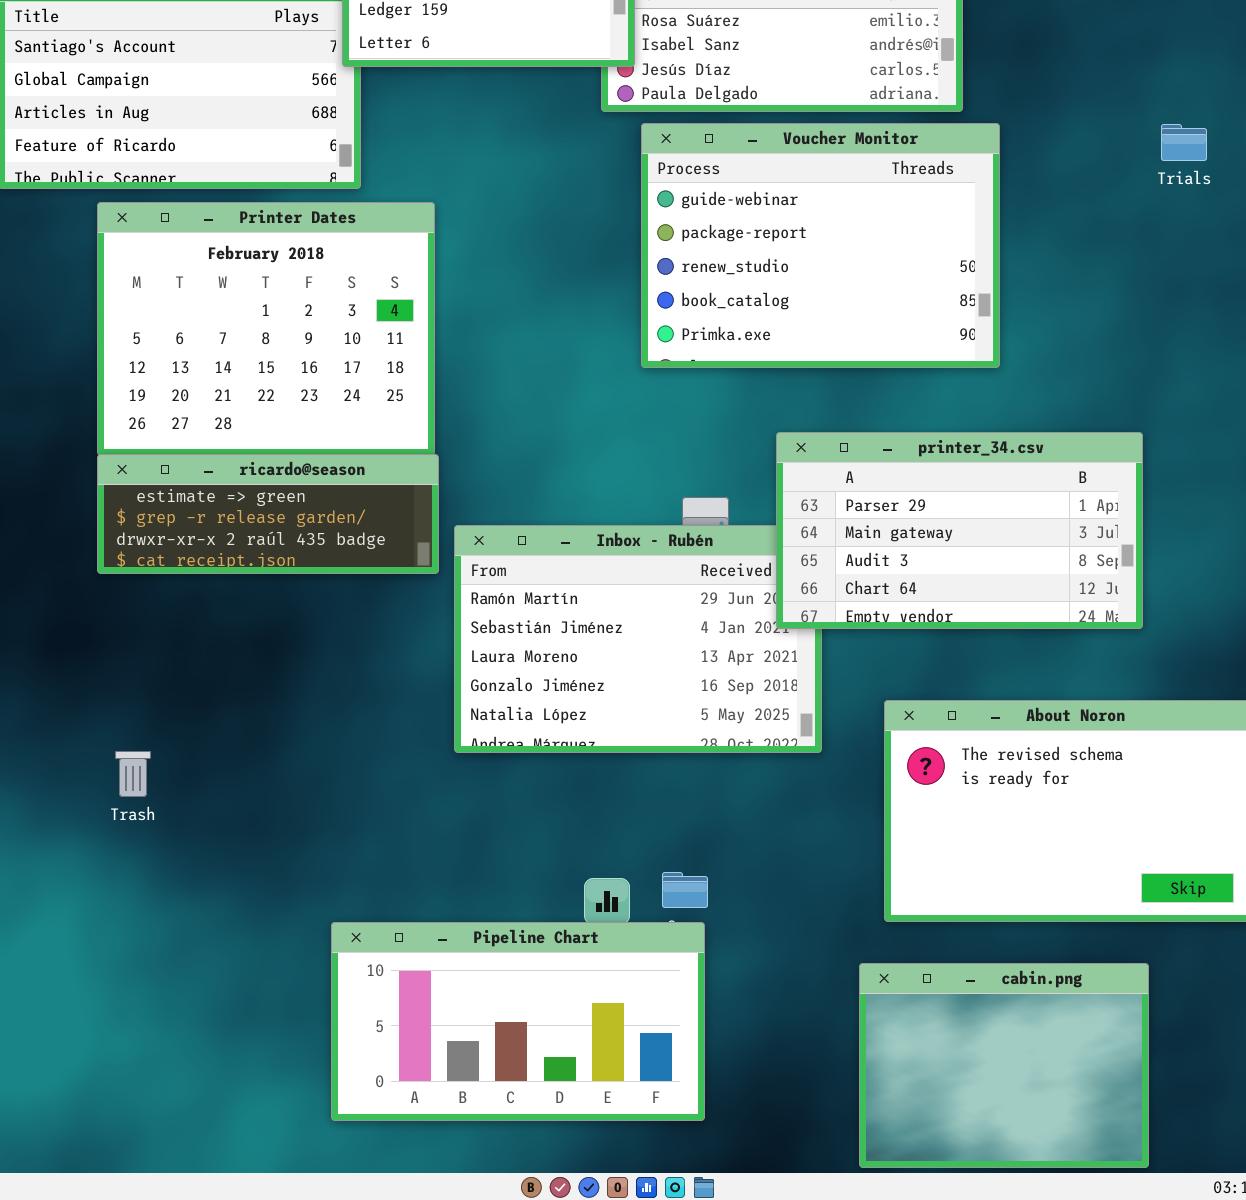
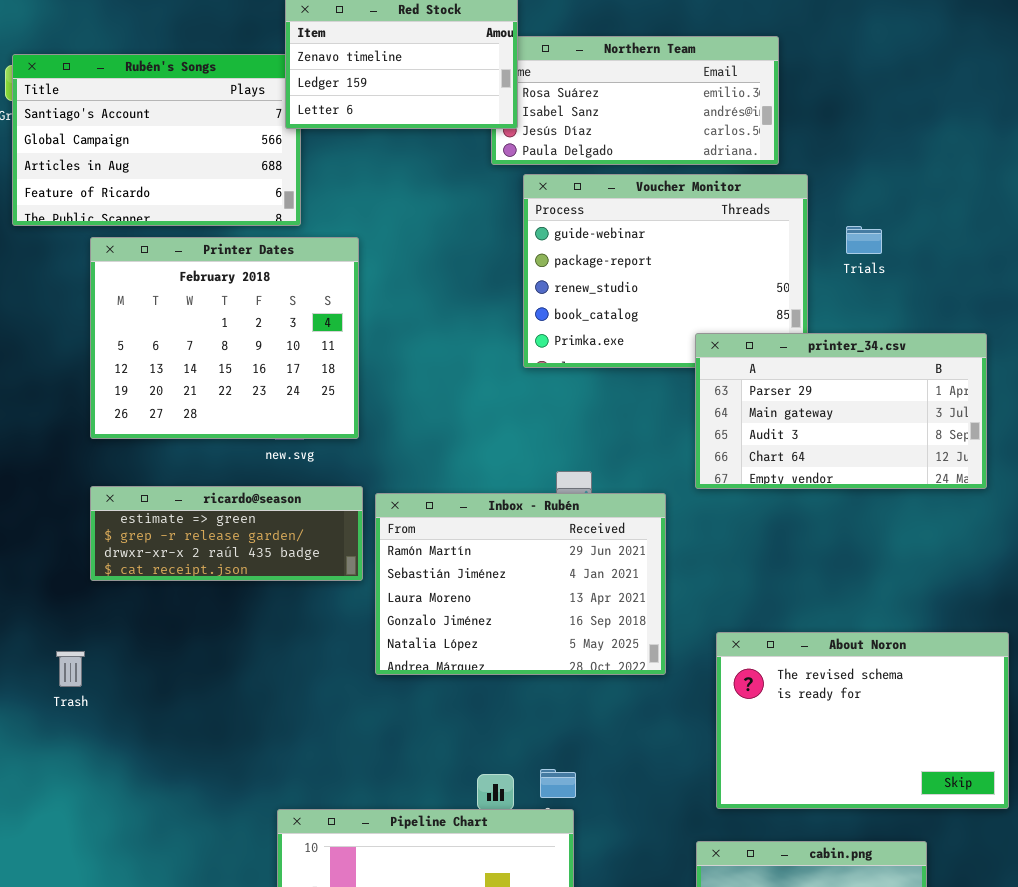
Trials: [1161,124,1207,161] -> [846,226,882,254], moved
printer_34.csv: [776,432,1143,629] -> [695,333,987,489], moved
ricardo@season: [97,454,439,574] -> [90,486,363,581], moved
Trash: [115,751,151,797] -> [56,651,85,687], moved

